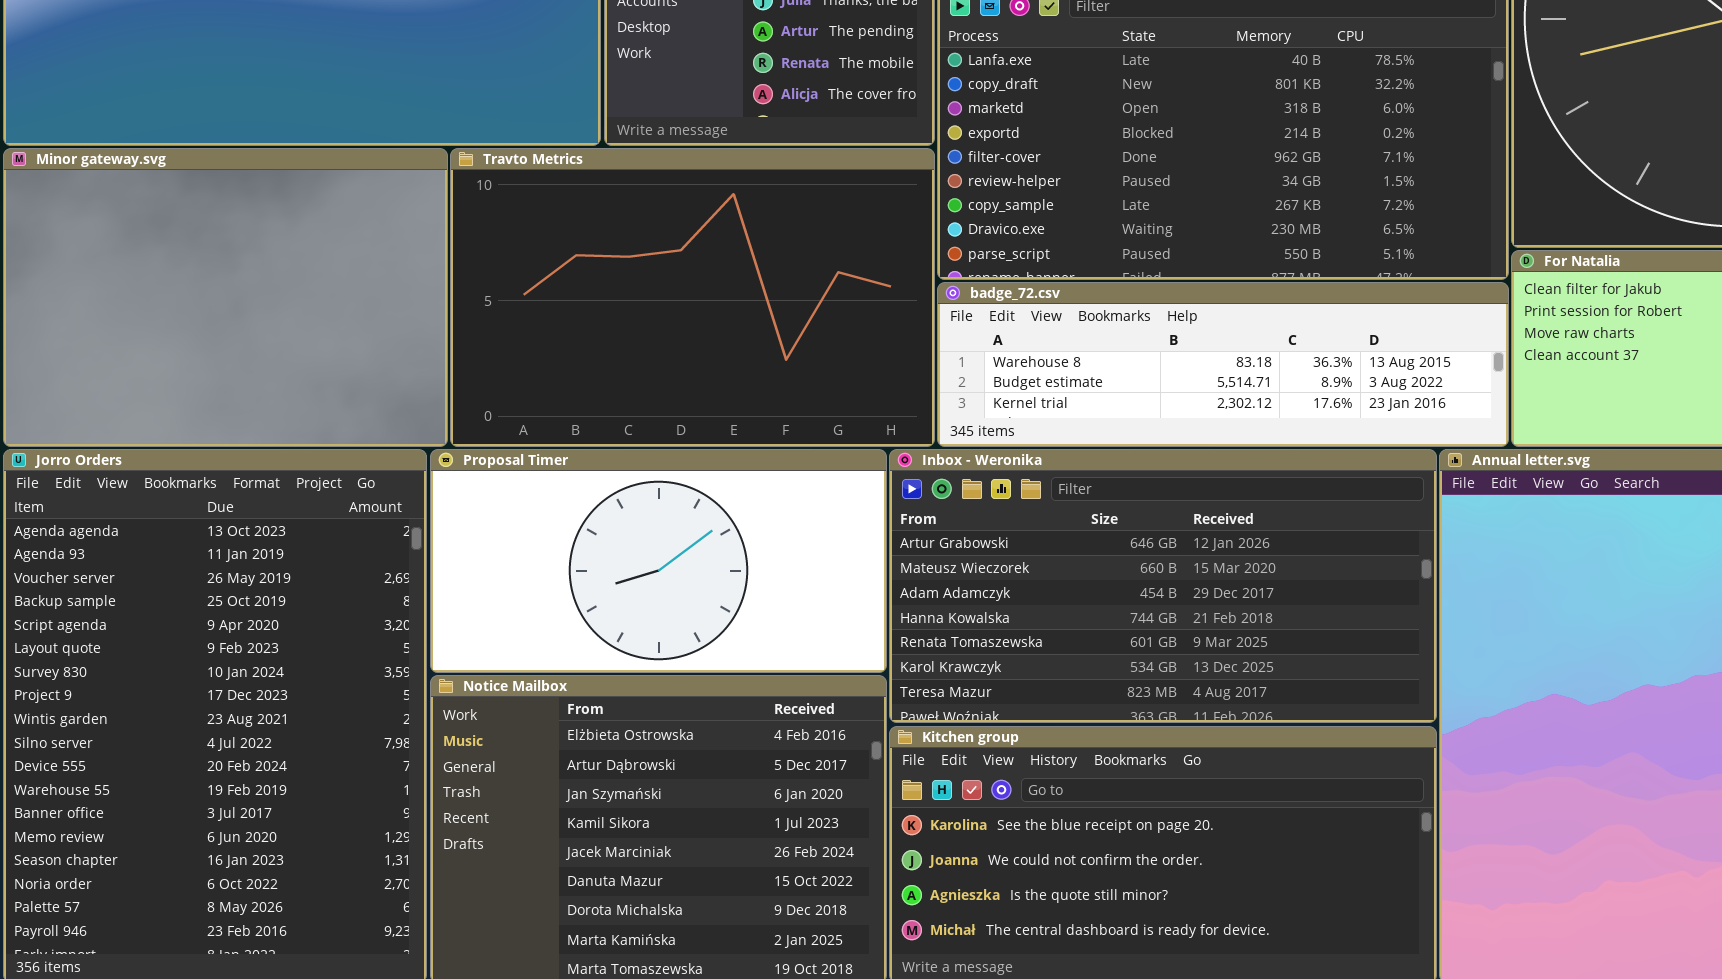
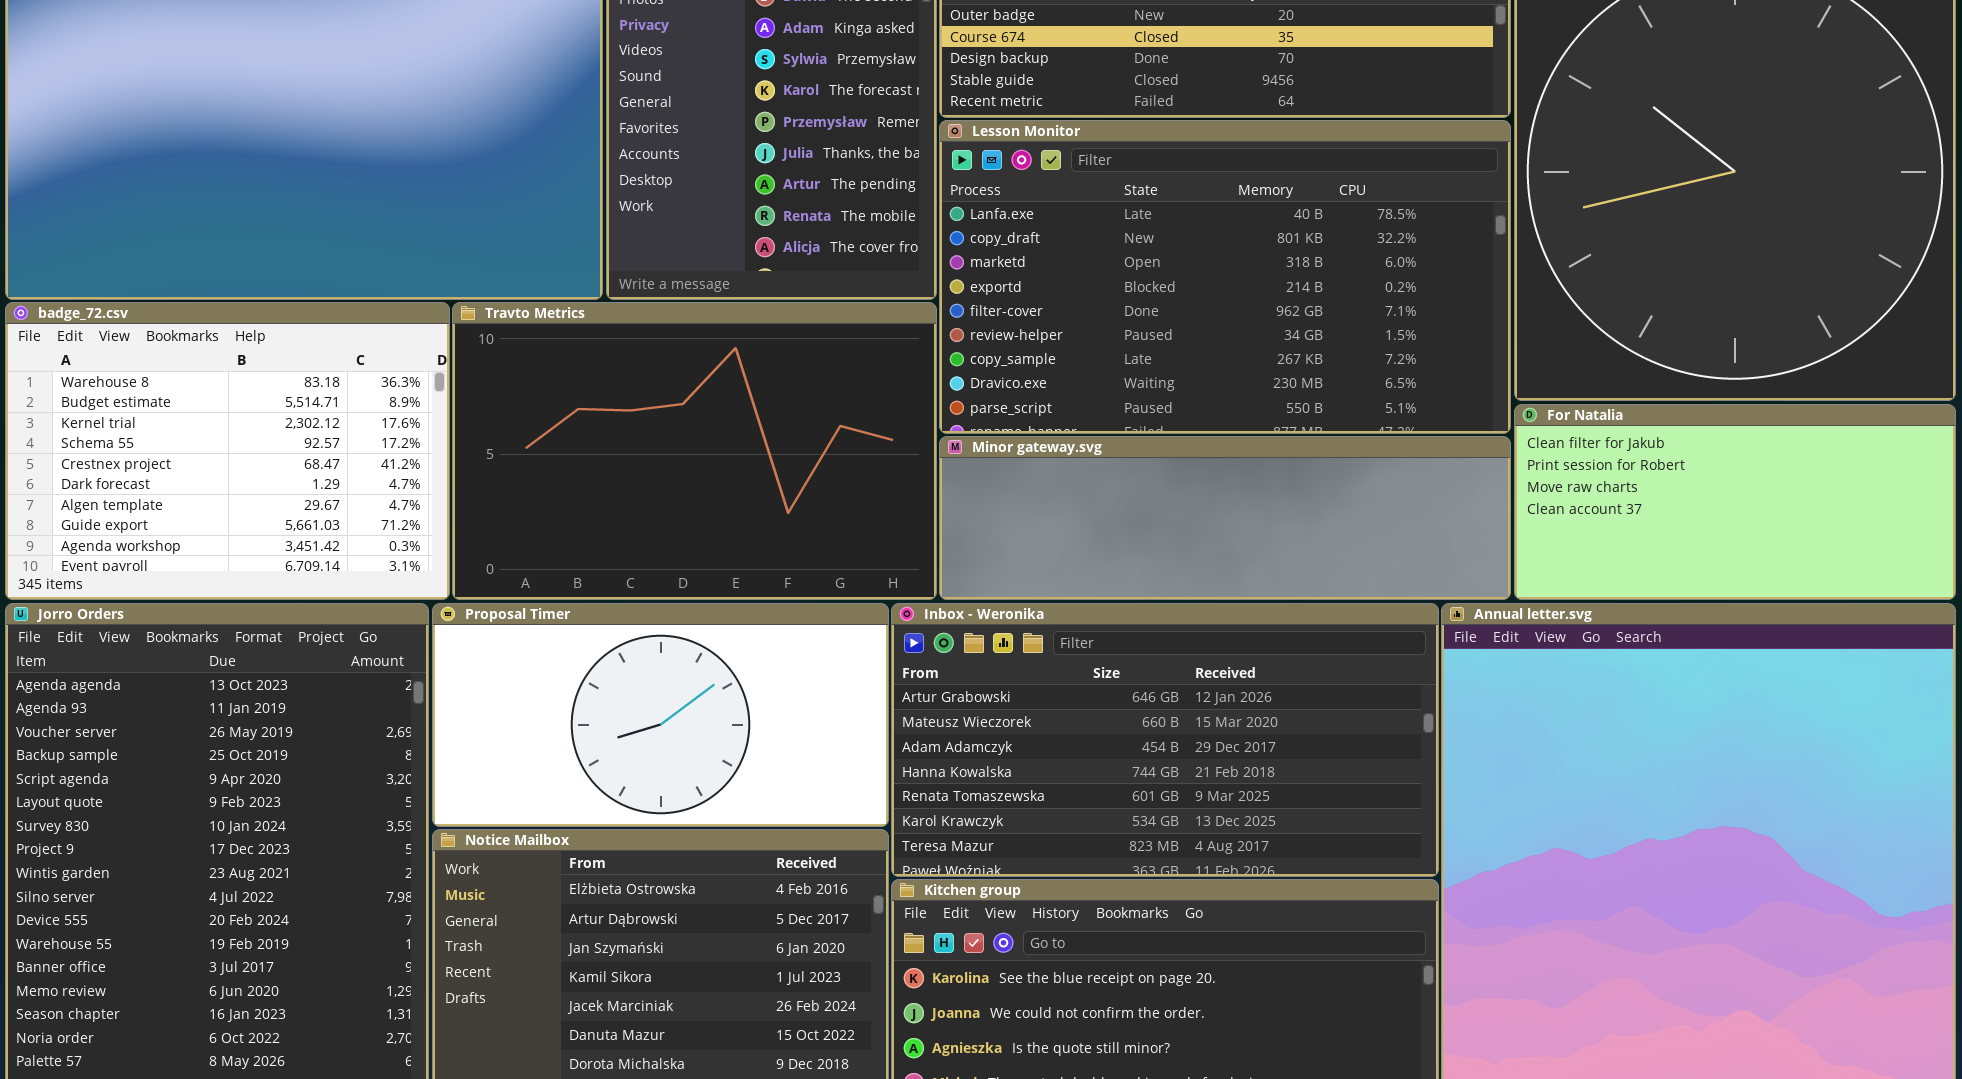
Minor gateway.svg: [3,148,448,447] -> [939,436,1511,600], moved, resized
badge_72.csv: [937,282,1509,447] -> [5,302,450,600], moved, resized

